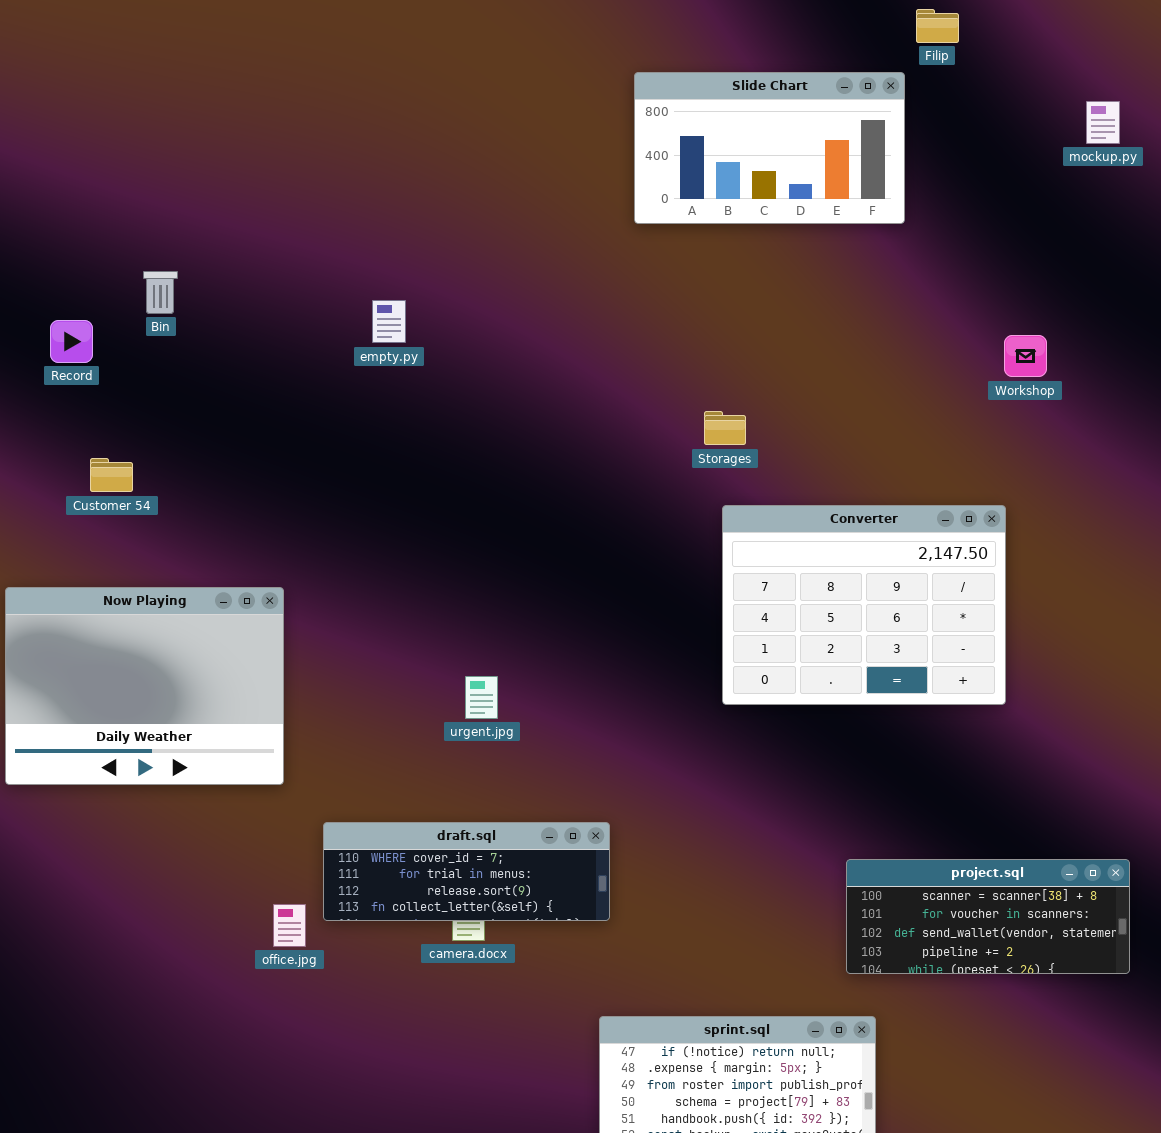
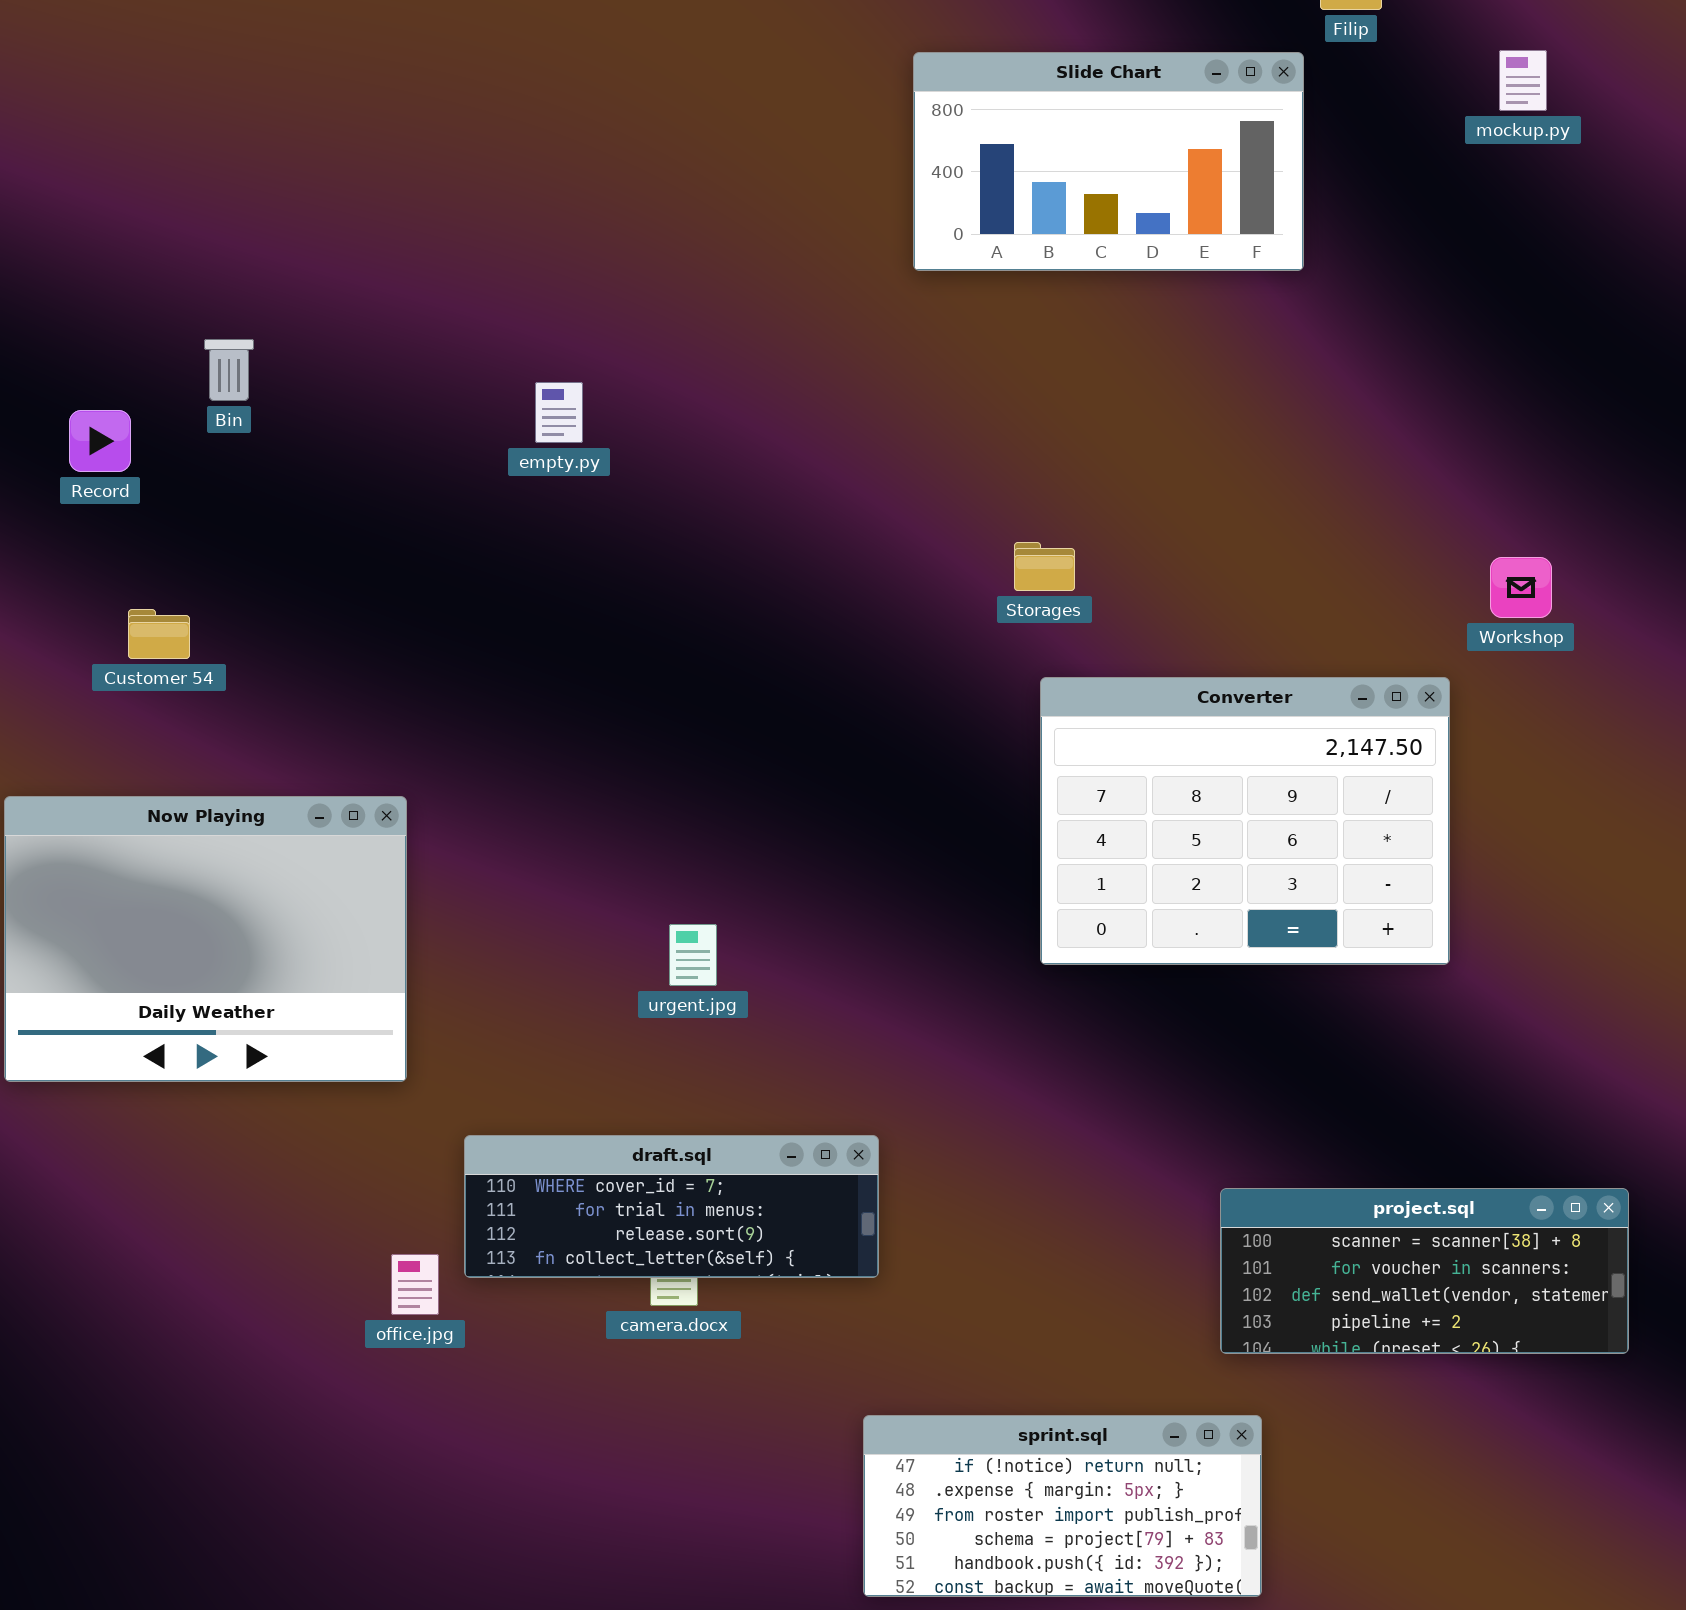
mockup.py: [1086,101,1120,144] -> [1499,50,1547,111], moved
Workshop: [1004,335,1047,377] -> [1490,557,1552,618], moved

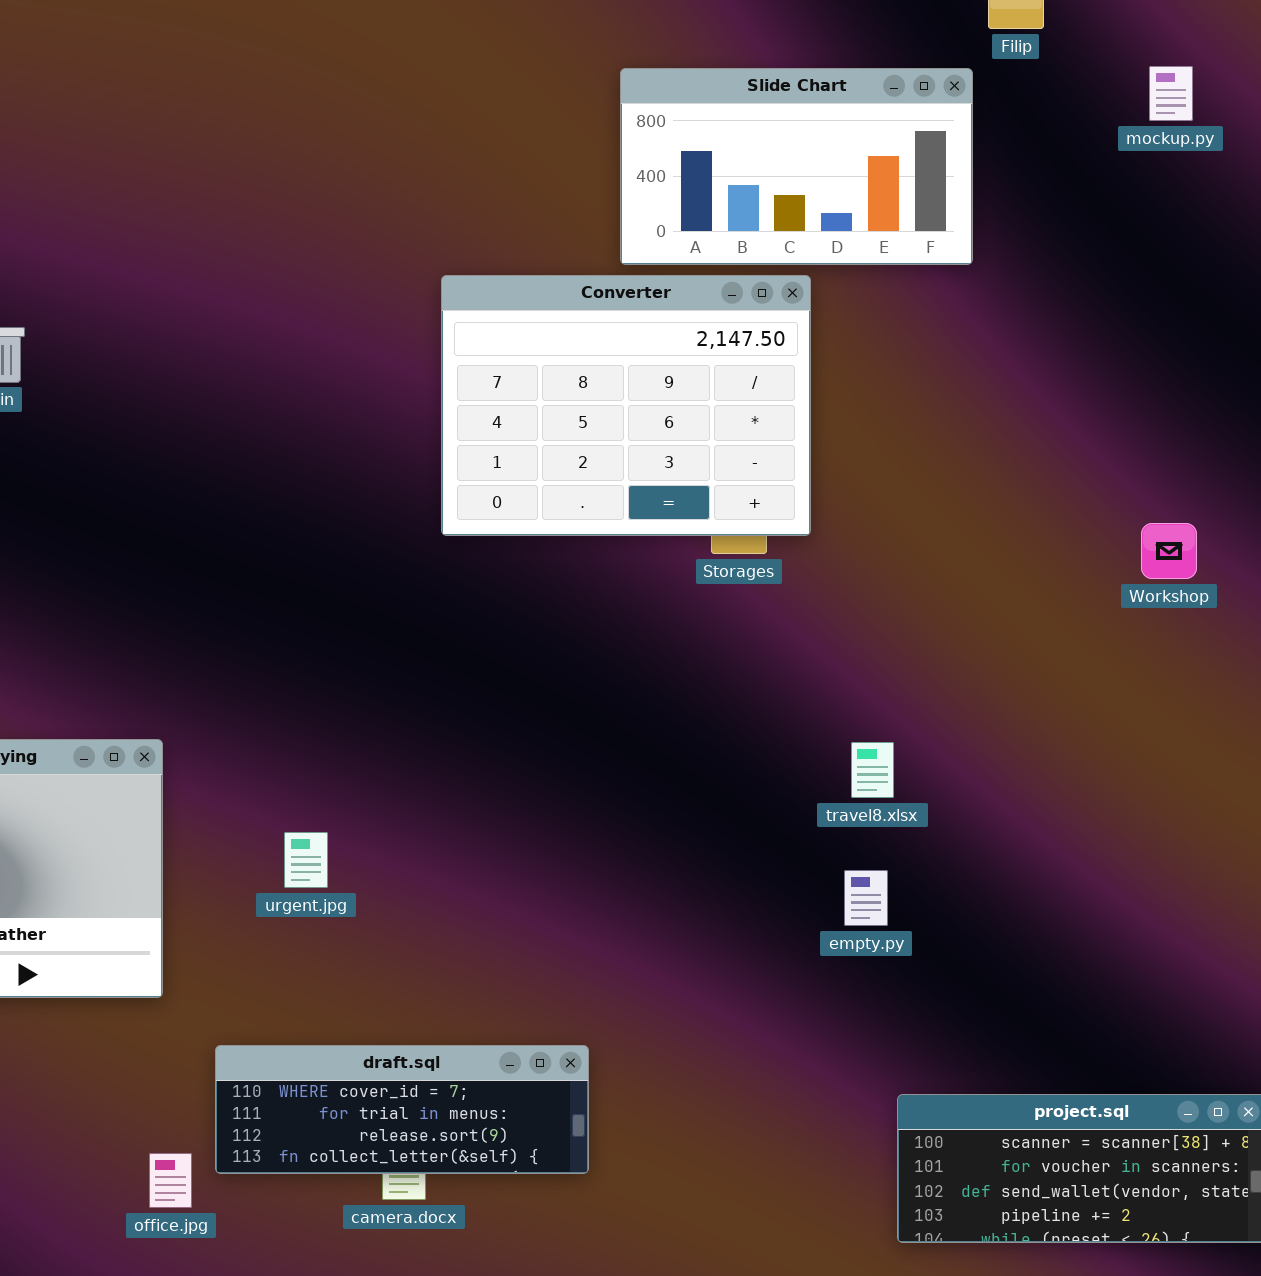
empty.py: [535,382,583,443] -> [844,870,888,926], moved
Converter: [1040,677,1450,965] -> [441,275,811,536], moved
urgent.jpg: [669,924,717,986] -> [284,832,328,888], moved

